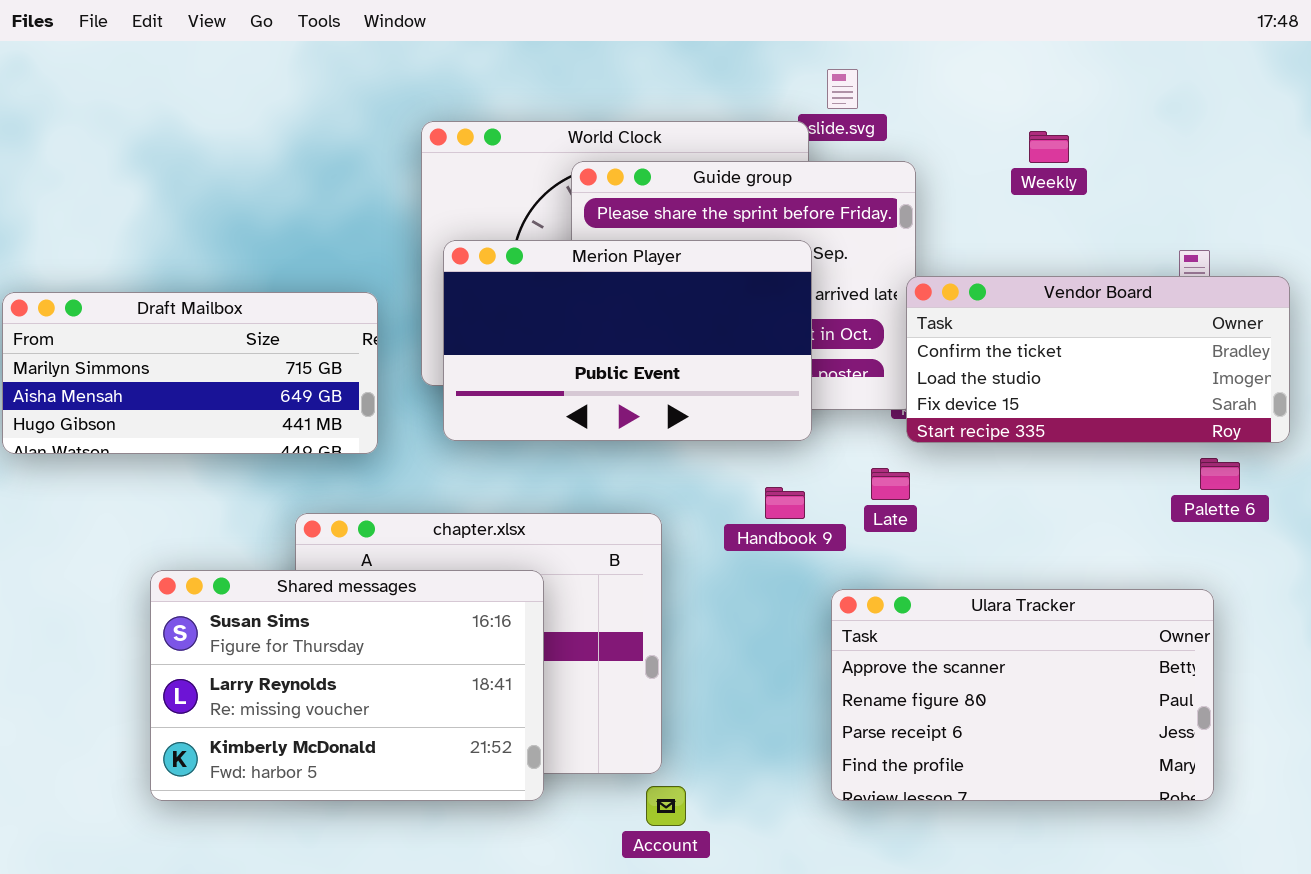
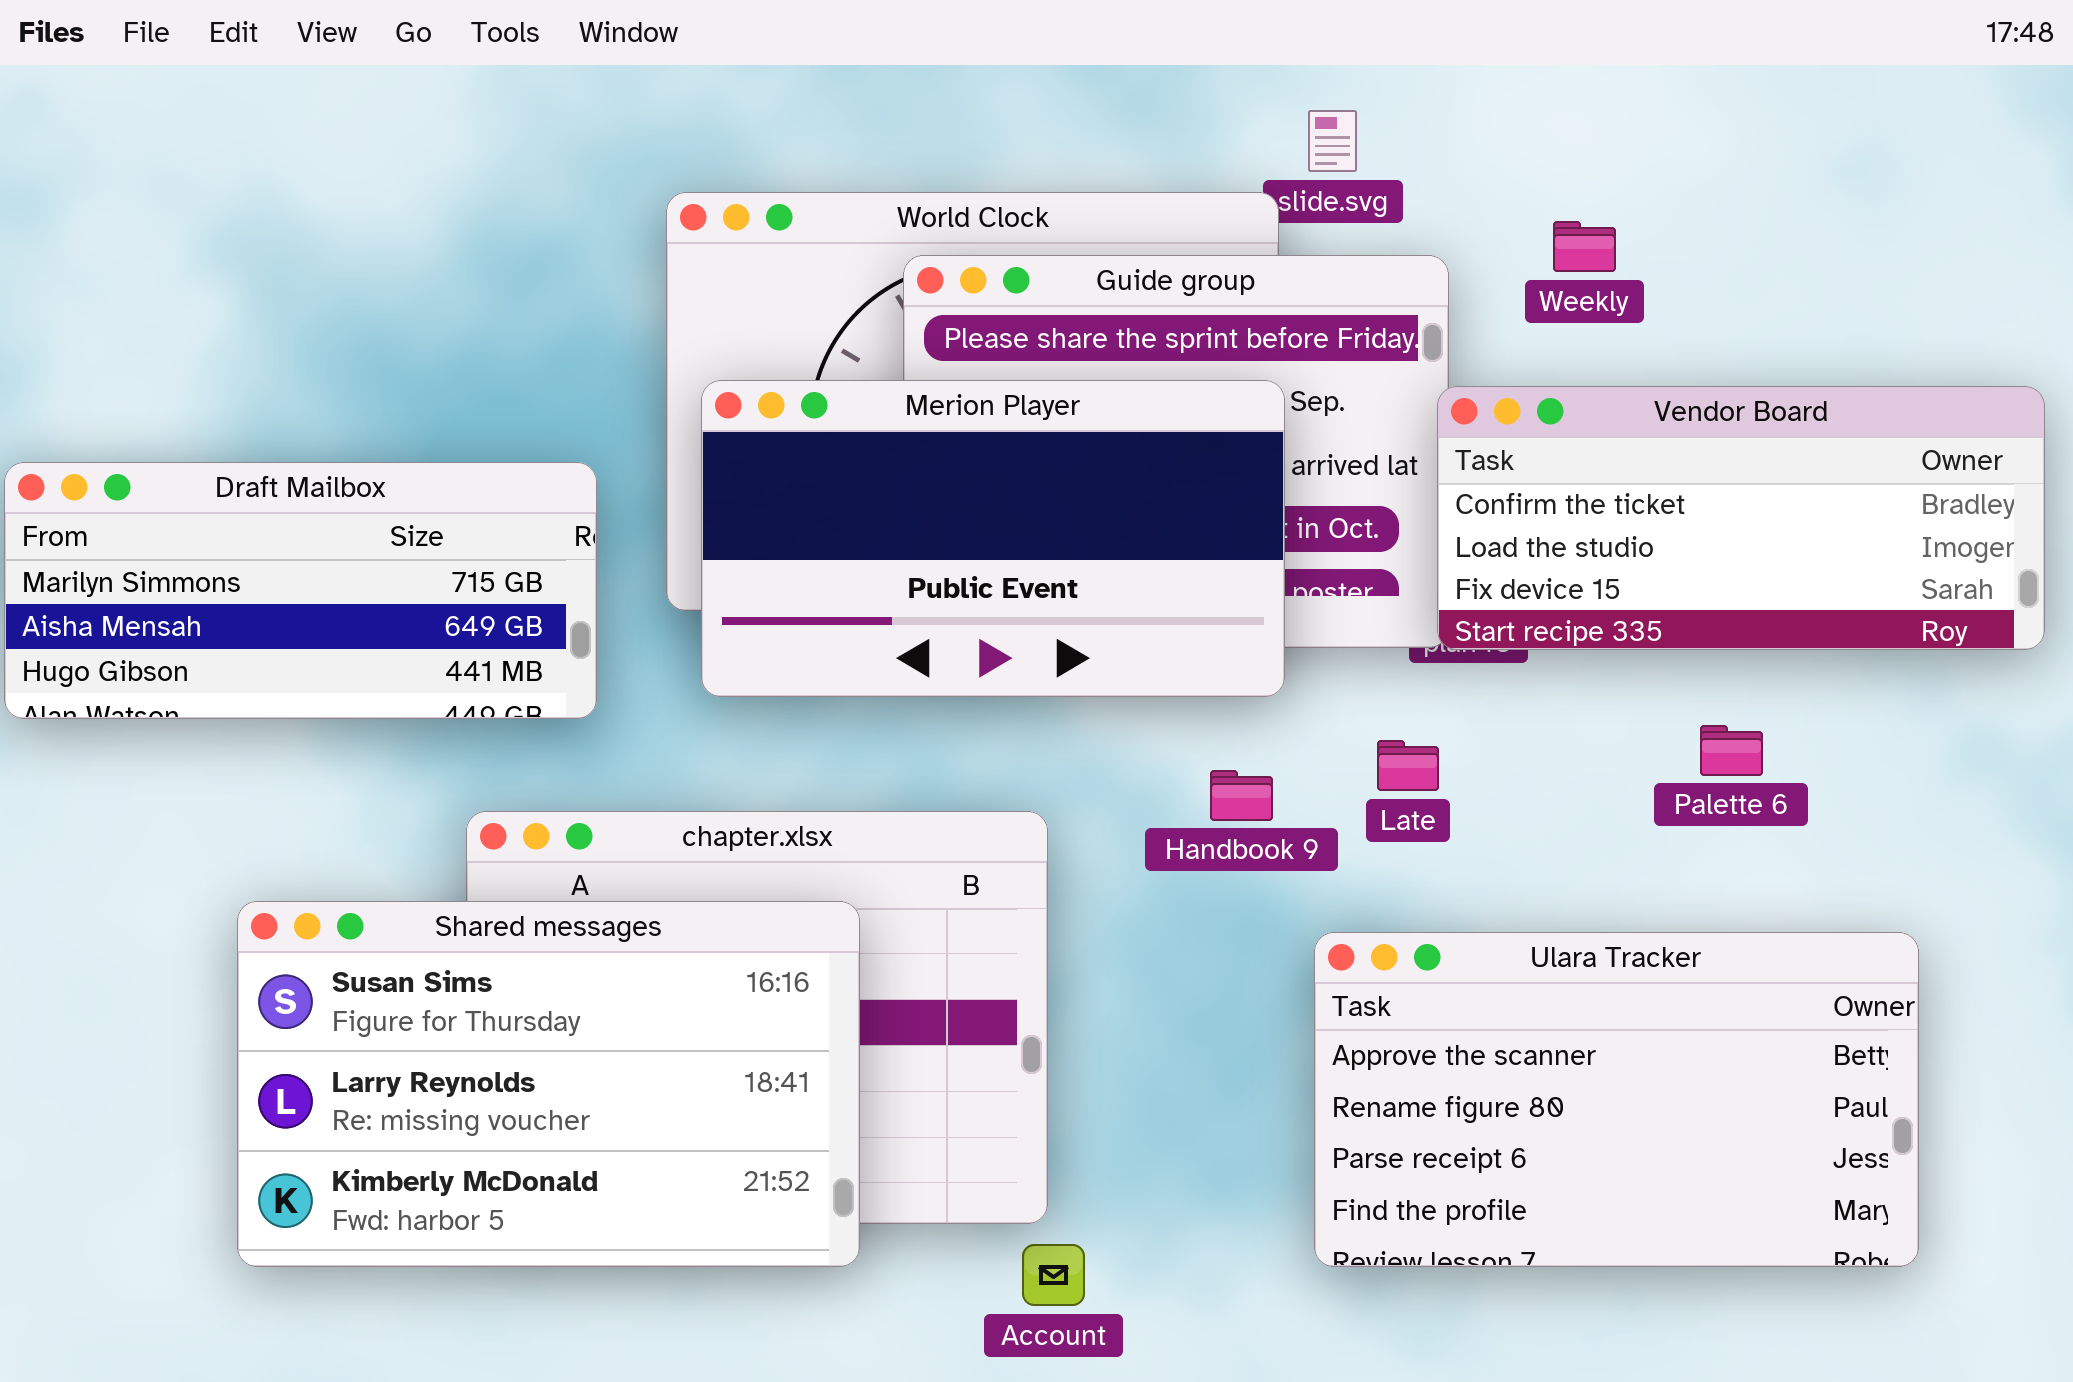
Weekly: [1029,131,1069,163] -> [1553,221,1616,272], moved
Vendor Board: [906,276,1290,443] -> [1437,386,2045,650], moved
Palette 6: [1200,458,1240,490] -> [1700,725,1763,776], moved

